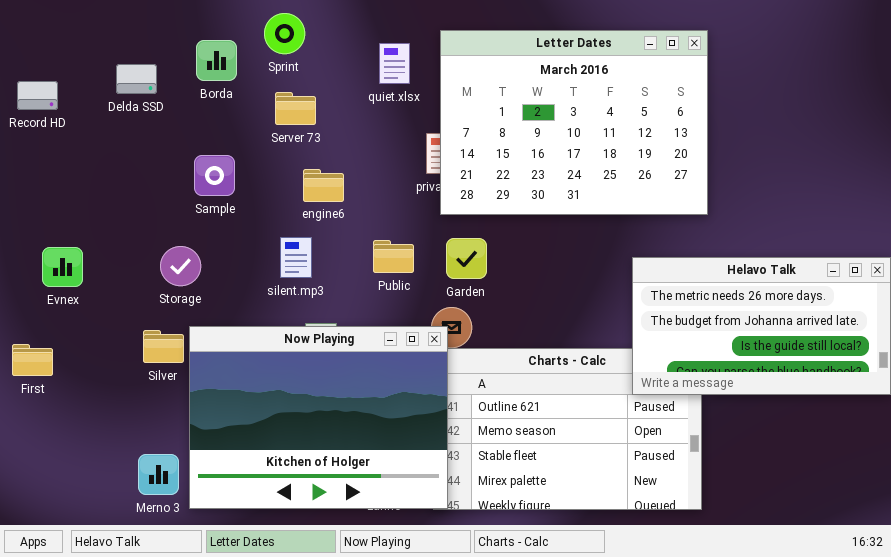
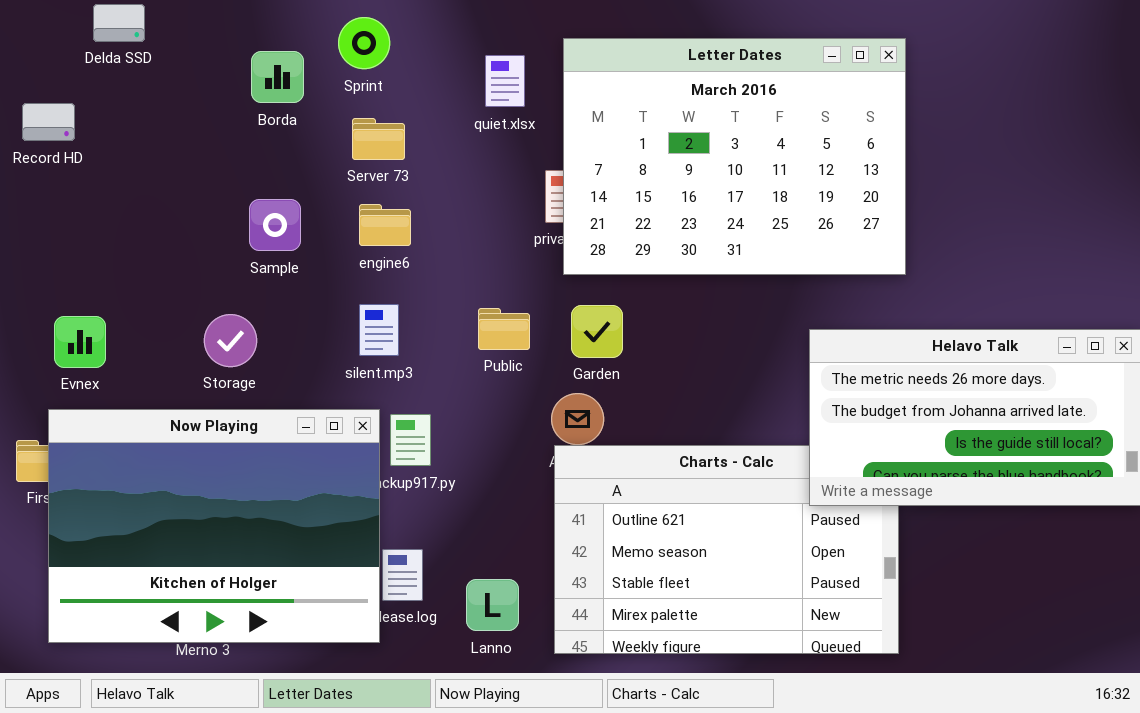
Delda SSD: [116,64,157,94] -> [93,4,145,42], moved
engine6: [303,169,344,202] -> [359,204,411,246], moved
Now Playing: [189,326,448,509] -> [48,409,380,643], moved

